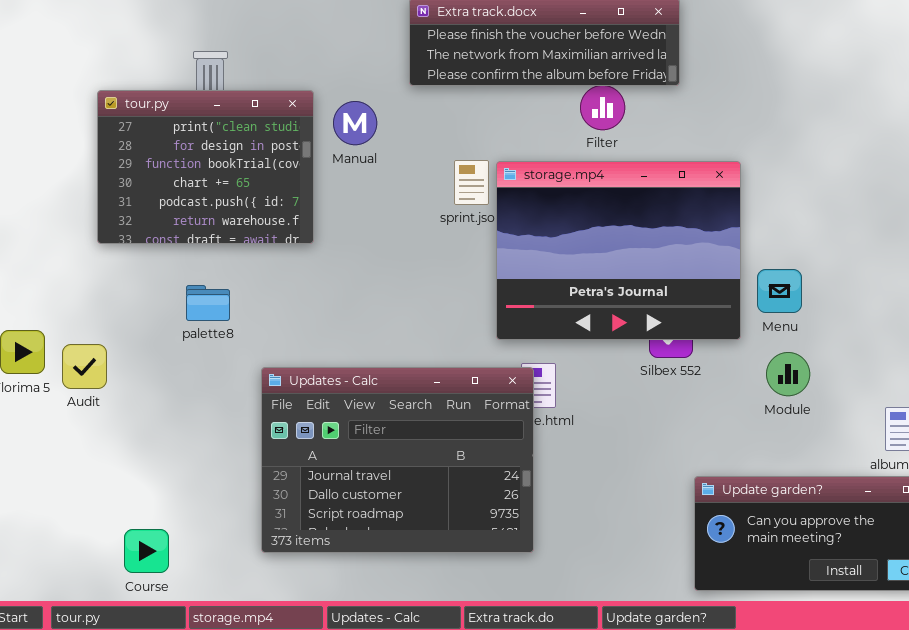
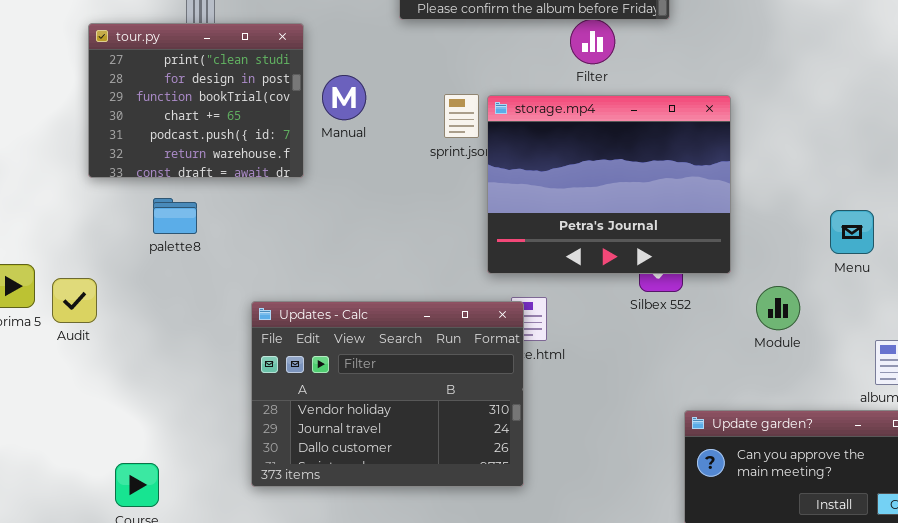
Manual: [333,101,377,145] -> [322,75,366,120], moved
Menu: [757,269,802,313] -> [830,210,874,254], moved
palette8: [186,285,230,321] -> [153,198,197,234], moved
Updates - Calc: [261,367,534,553] -> [251,301,524,487], scrolled up 1 row

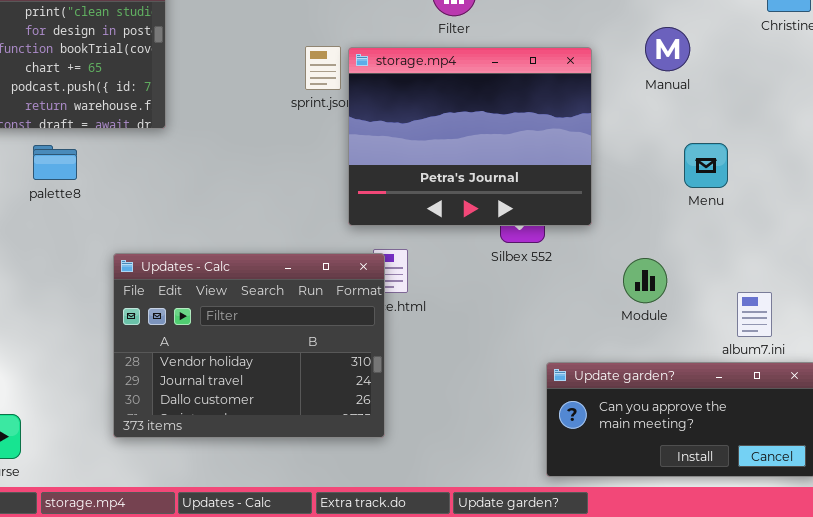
Manual: [322,75,366,120] -> [645,27,690,71], moved
palette8: [153,198,197,234] -> [33,145,77,180], moved
Menu: [830,210,874,254] -> [684,143,728,188], moved
Module: [756,286,800,330] -> [623,258,667,303], moved

